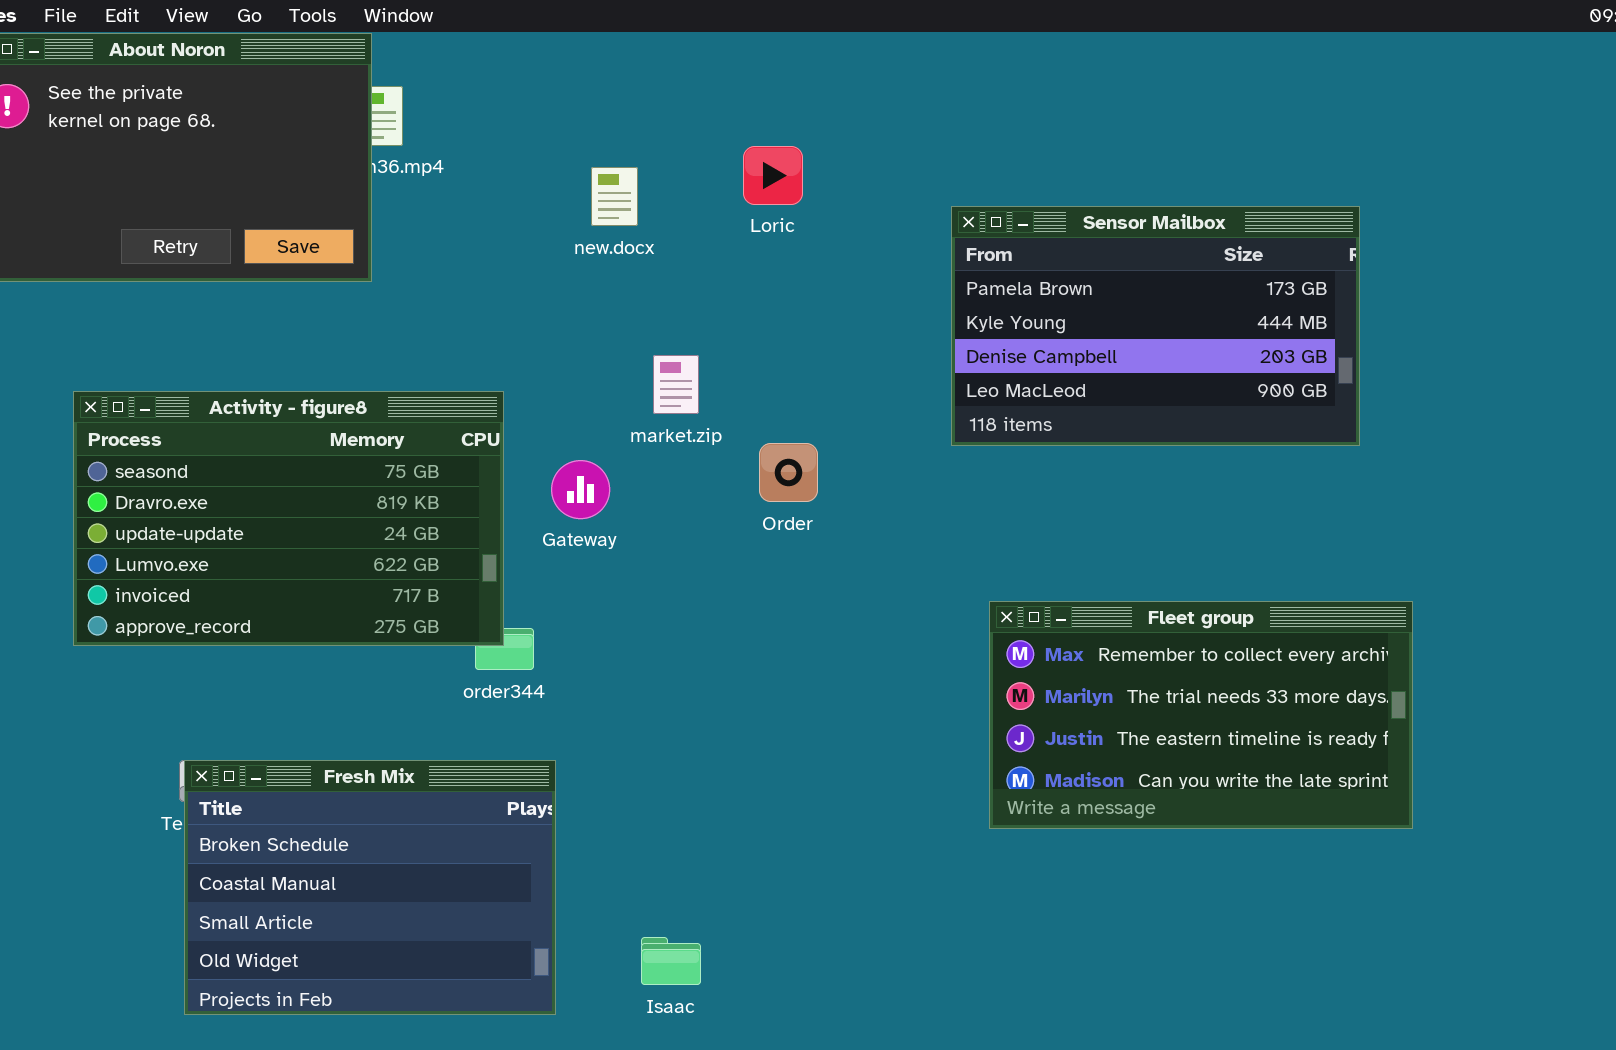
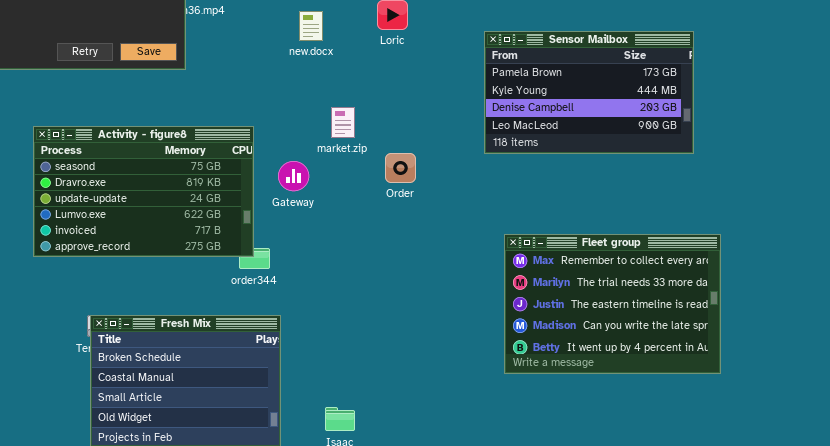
Fleet group: [989,601,1413,829] -> [504,234,721,374], resized

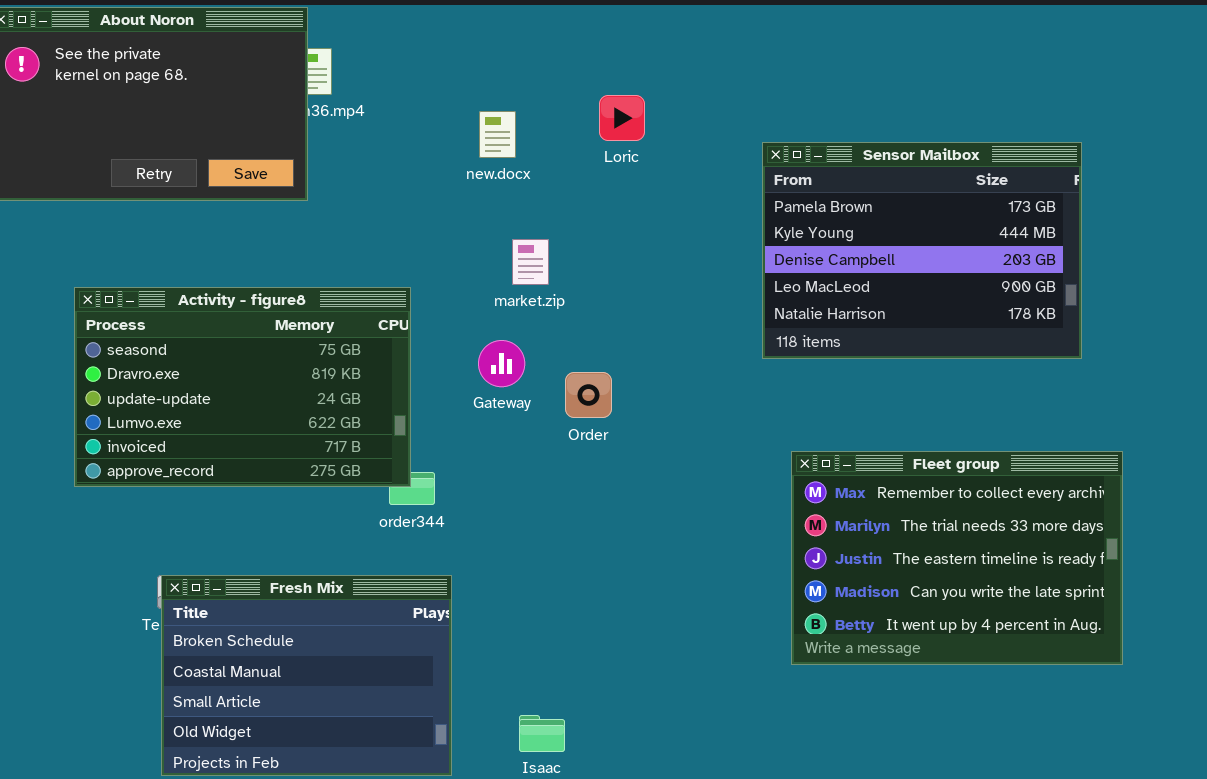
Sensor Mailbox: [484,31,694,154] -> [762,142,1082,359], resized
market.zip: [331,107,355,138] -> [512,239,549,285], moved
Order: [385,153,416,183] -> [565,372,612,418], moved
Gateway: [278,161,309,191] -> [478,340,525,387], moved

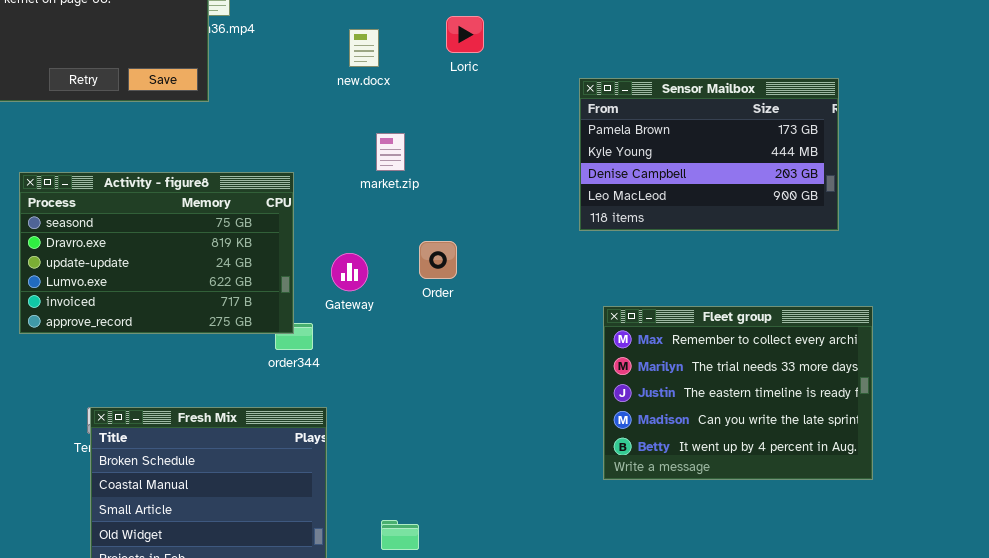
Sensor Mailbox: [762,142,1082,359] -> [579,78,839,231], resized
Gateway: [478,340,525,387] -> [331,253,368,291], moved

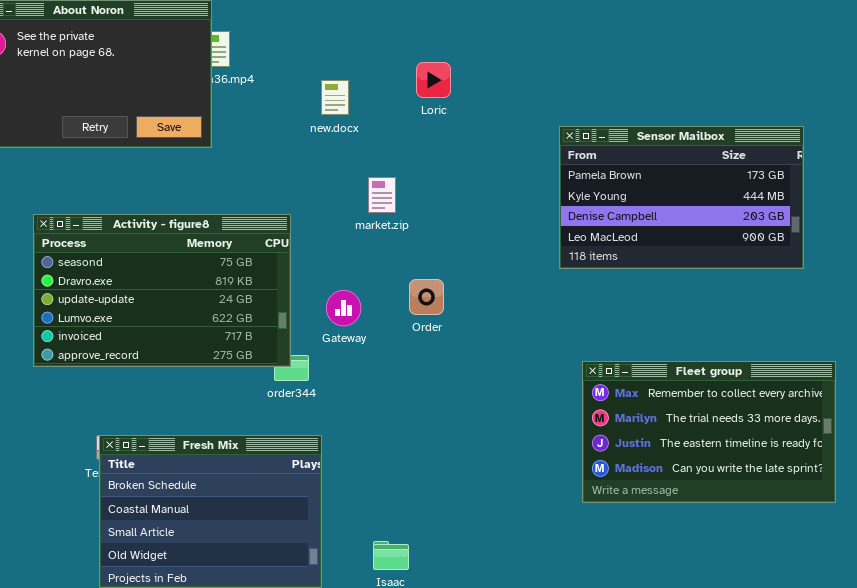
Loric: [446,16,484,53] -> [416,62,451,98], moved
new.docx: [349,29,379,67] -> [321,80,349,115], moved
Fleet group: [603,306,873,480] -> [582,361,836,503], resized

